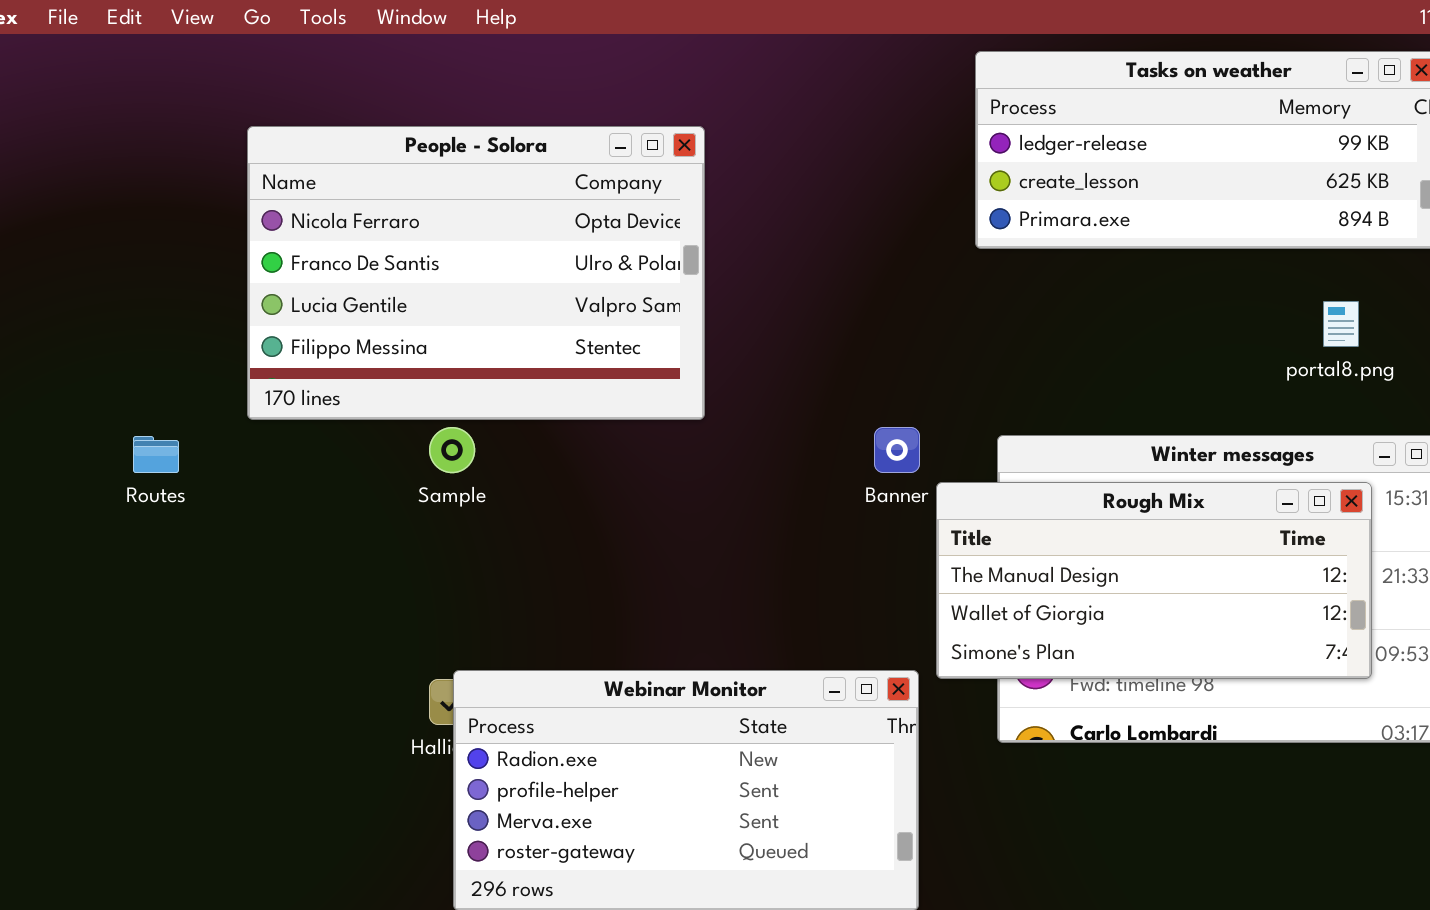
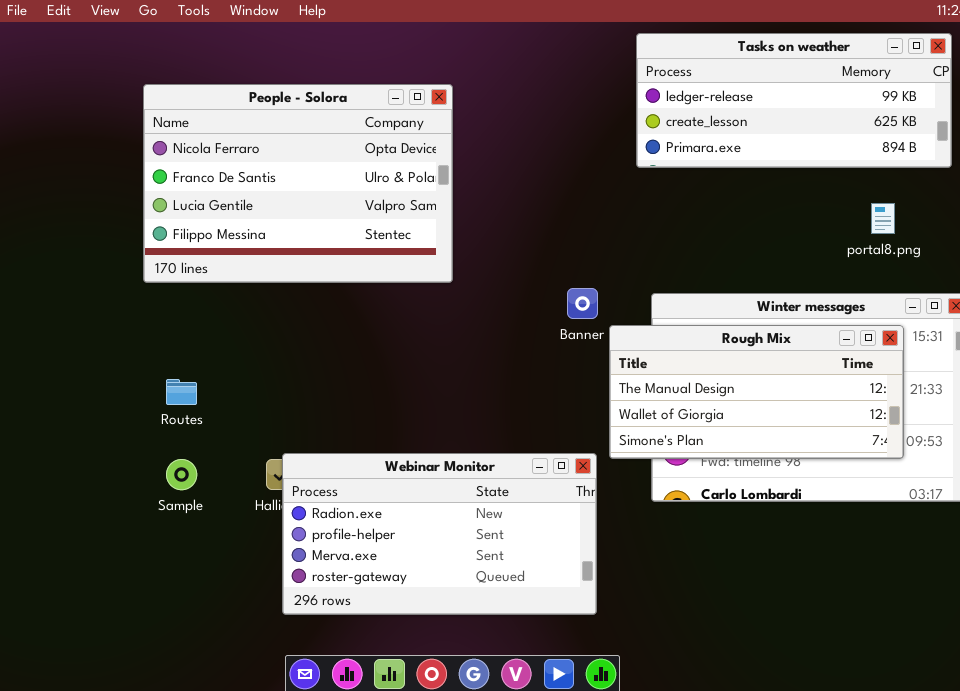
Sample: [429,427,475,473] -> [166,459,197,490], moved
Routes: [133,436,179,473] -> [166,379,197,405], moved

